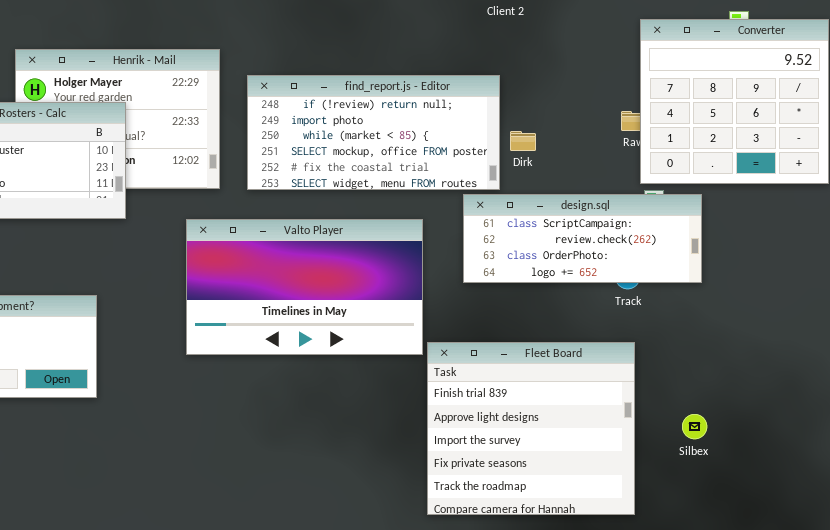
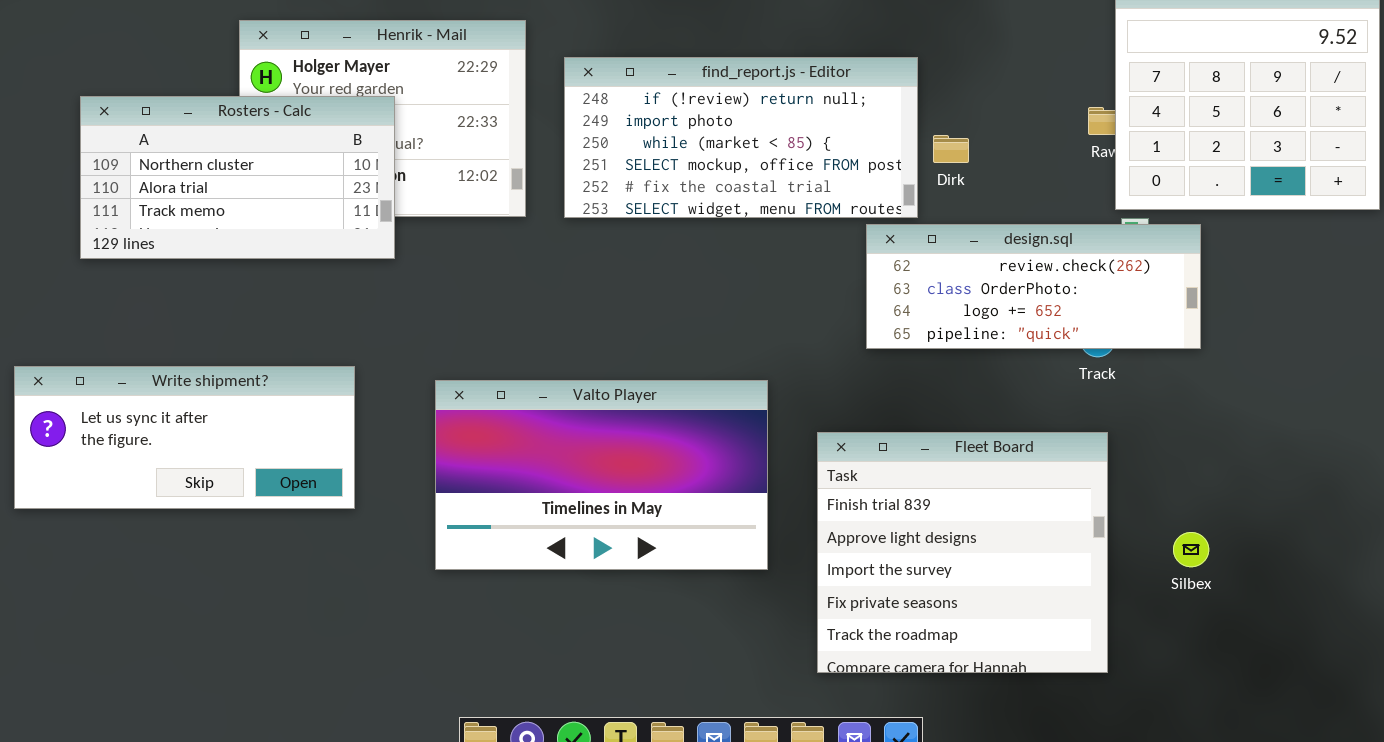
design.sql: [463,194,702,283] -> [866,224,1201,349], scrolled down 1 row
Valto Player: [186,219,423,355] -> [435,380,768,570], moved

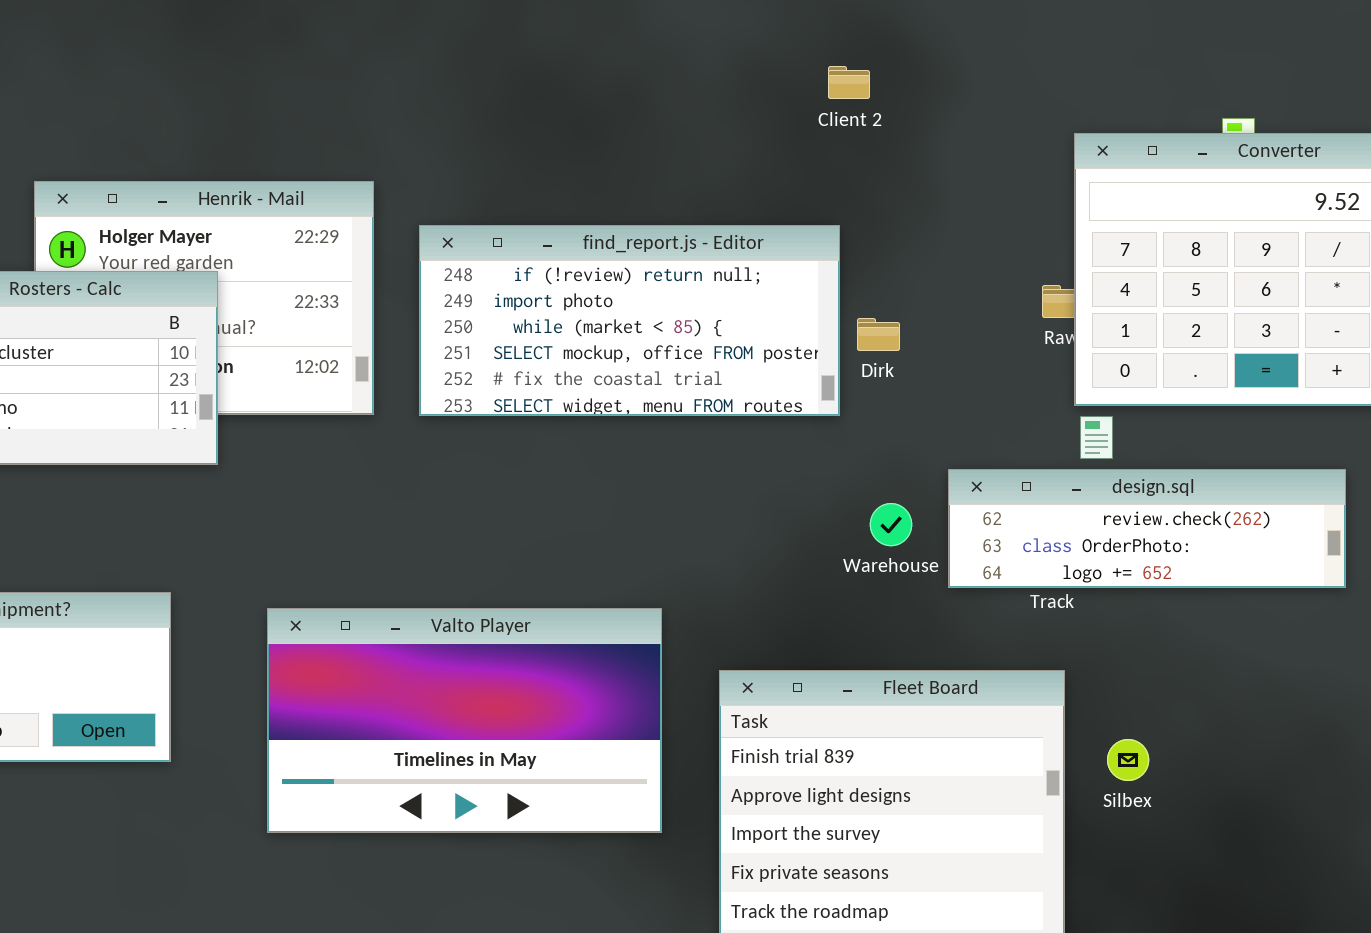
design.sql: [866,224,1201,349] -> [948,469,1346,588], moved, resized
Silbex: [1173,532,1209,567] -> [1107,739,1149,781], moved

